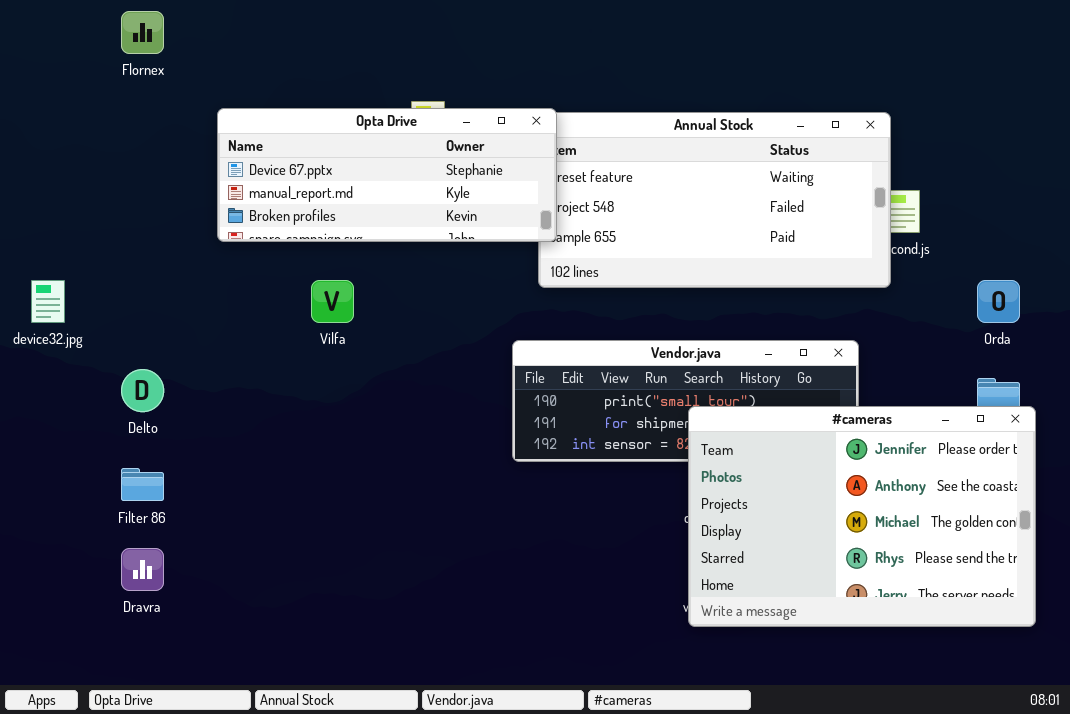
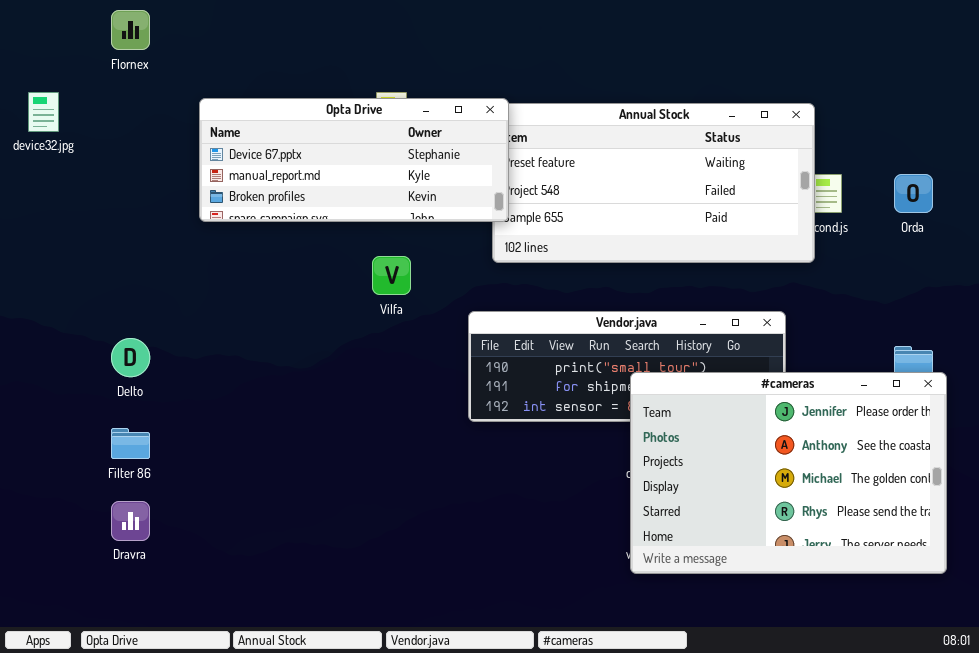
device32.jpg: [31,280,65,323] -> [28,92,59,132], moved
Vilfa: [311,280,354,323] -> [372,256,411,295], moved
Orda: [977,280,1020,323] -> [894,174,933,213], moved

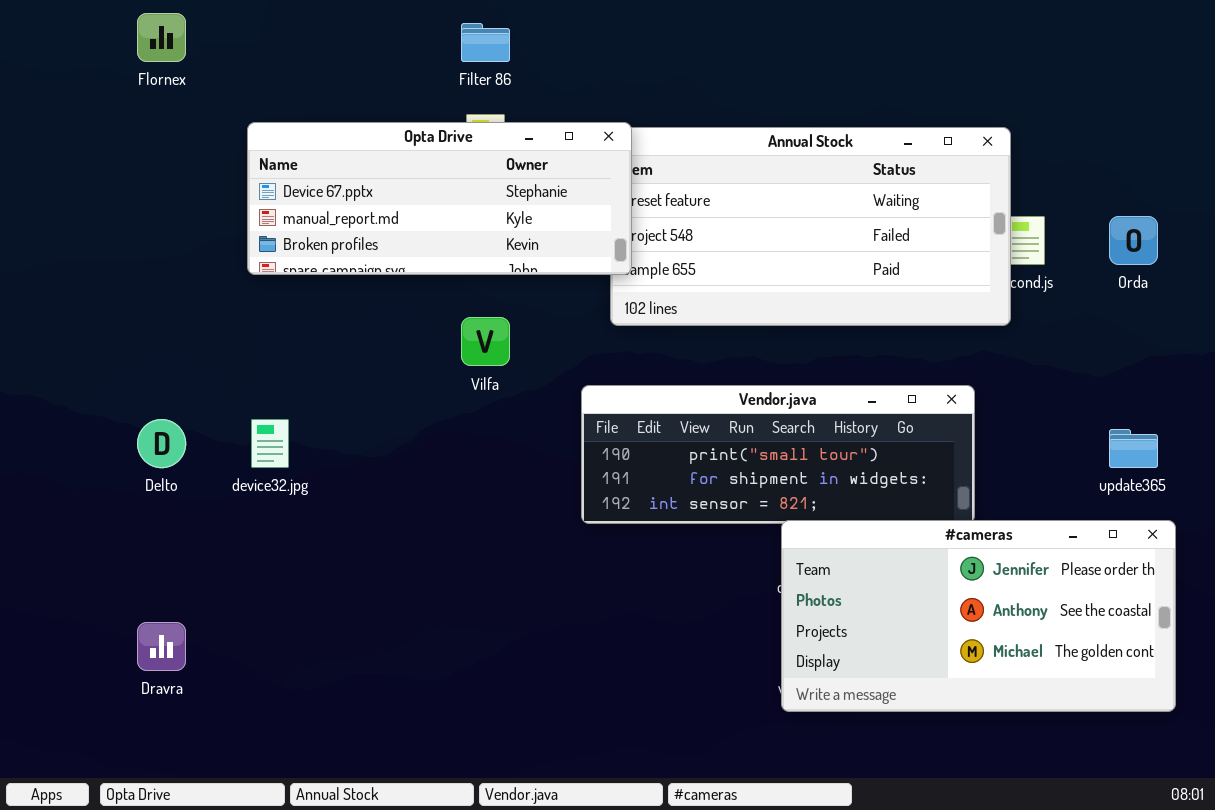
device32.jpg: [28,92,59,132] -> [251,419,289,468], moved
#cameras: [630,372,947,574] -> [781,520,1176,712], resized
Filter 86: [111,428,150,459] -> [461,23,510,62], moved

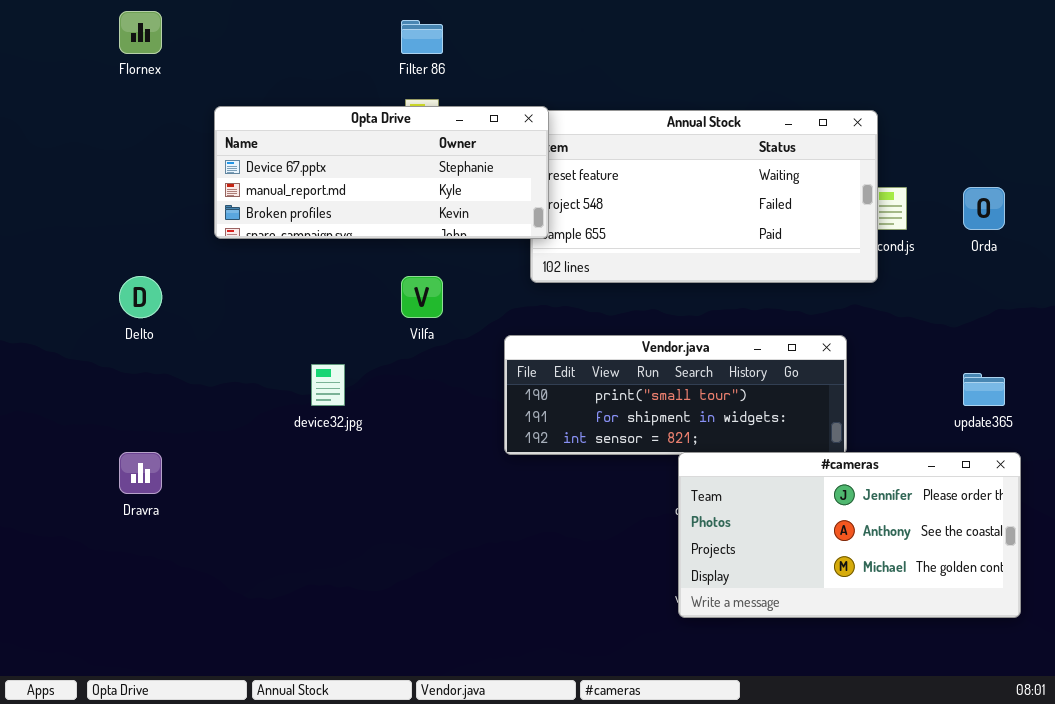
Delto: [137,419,186,468] -> [119,276,162,318], moved
device32.jpg: [251,419,289,468] -> [311,364,345,406], moved
Dravra: [137,622,186,671] -> [119,452,162,494], moved

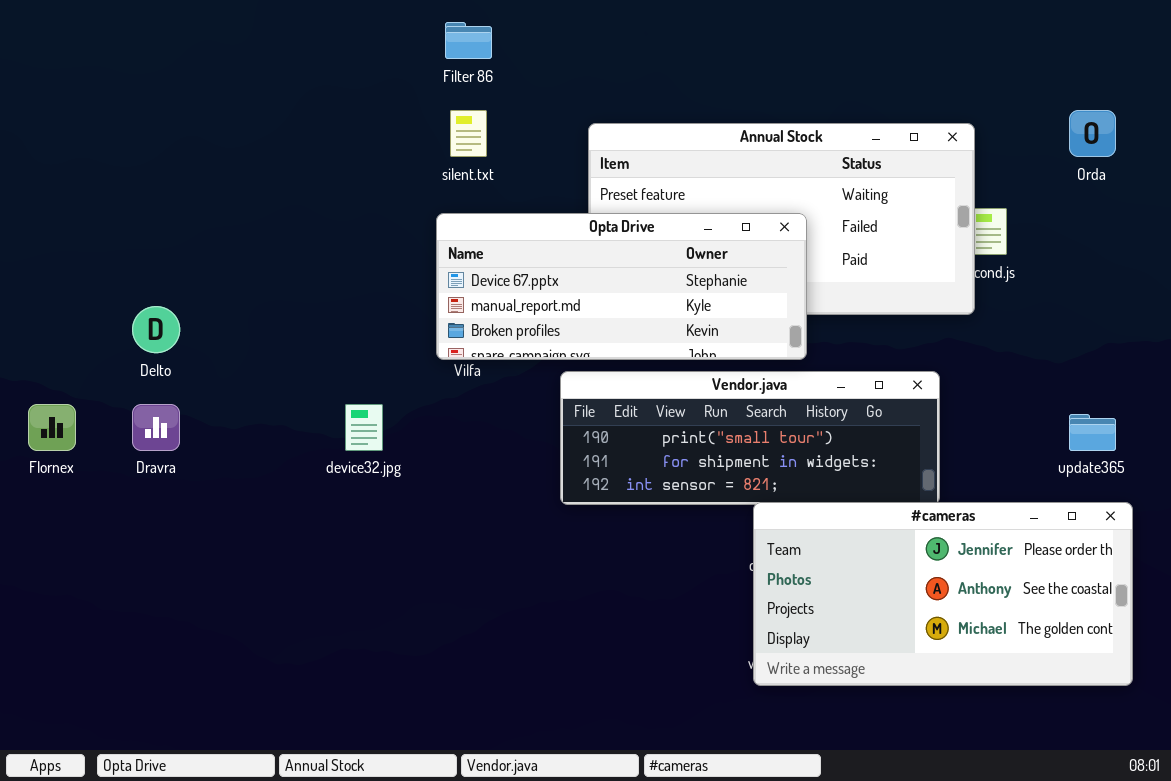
Flornex: [119,11,162,54] -> [28,404,76,451], moved
Opta Drive: [214,106,549,239] -> [436,213,807,360], moved
Orda: [963,187,1005,230] -> [1069,110,1116,157], moved
Dravra: [119,452,162,494] -> [132,404,180,451], moved

